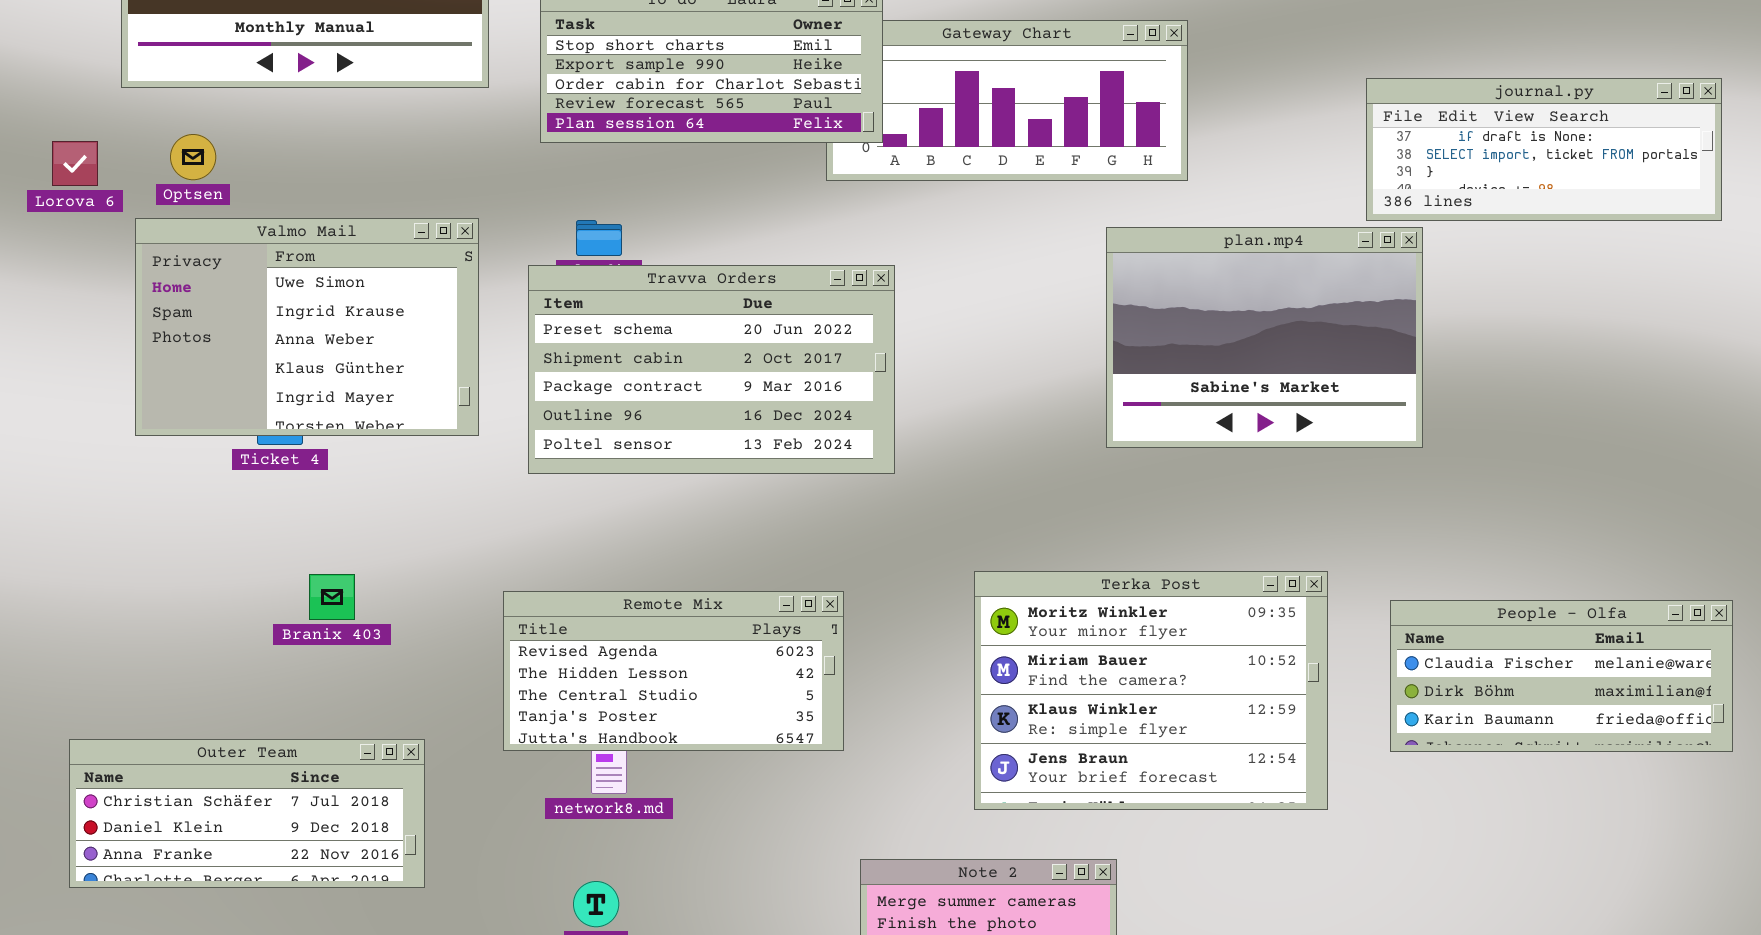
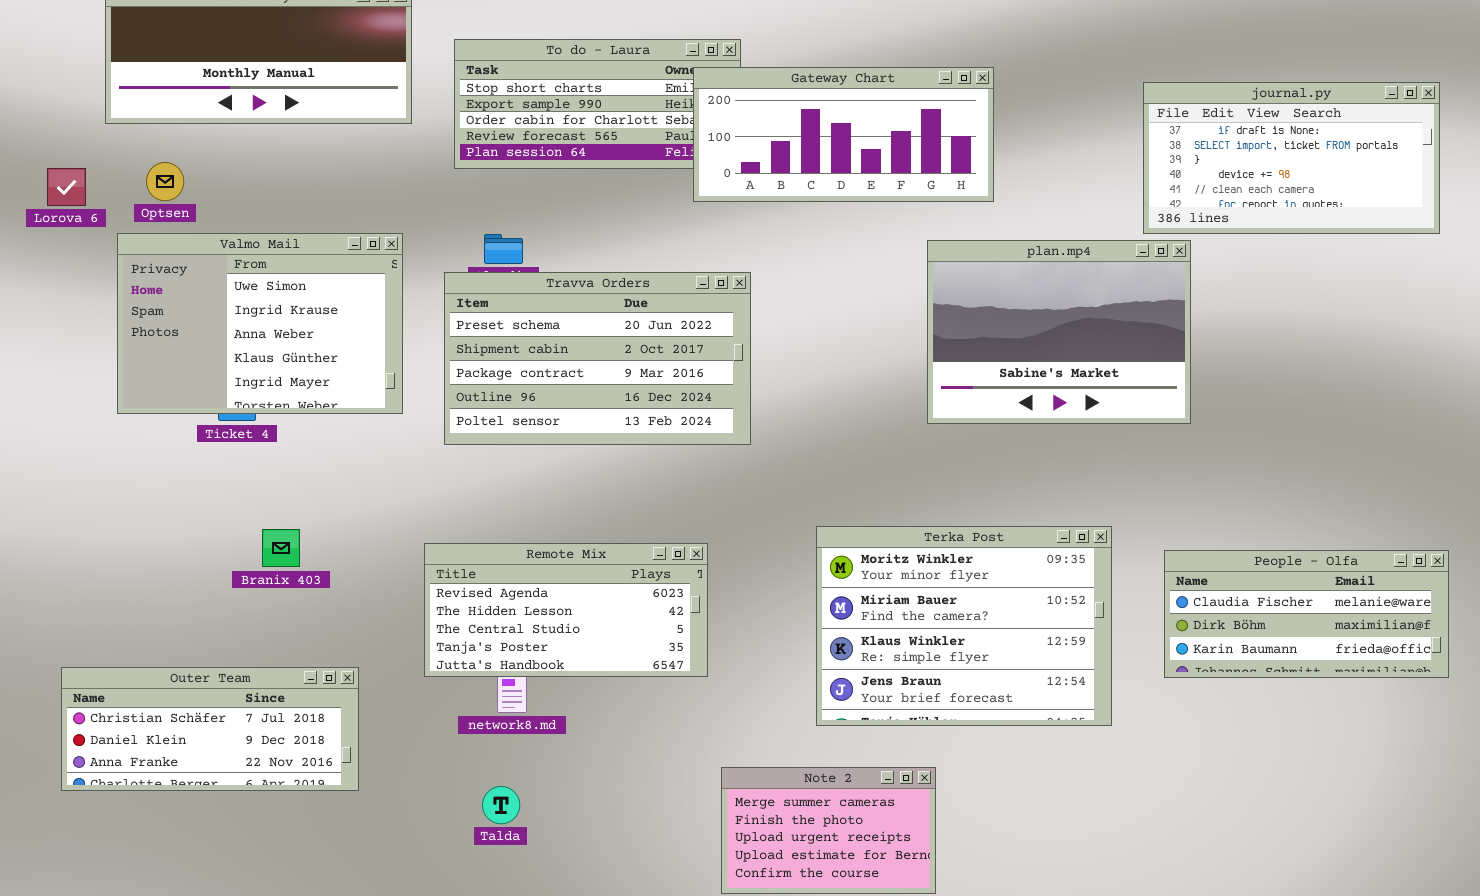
Gateway Chart: [826,20,1188,181] -> [693,67,994,202], raised
journal.py: [1366,78,1722,221] -> [1143,82,1440,234], resized

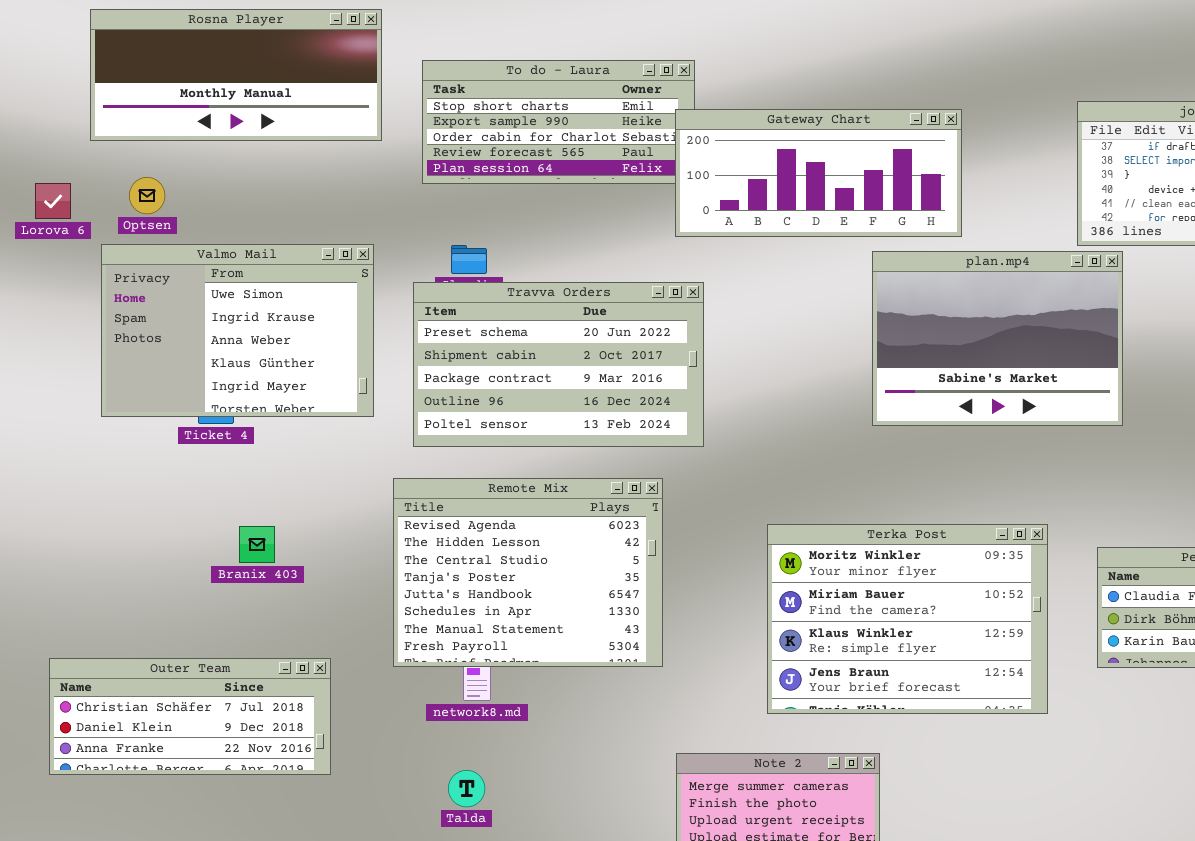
Gateway Chart: [693,67,994,202] -> [675,109,962,237], moved
Remote Mix: [424,543,708,677] -> [393,478,663,667], resized

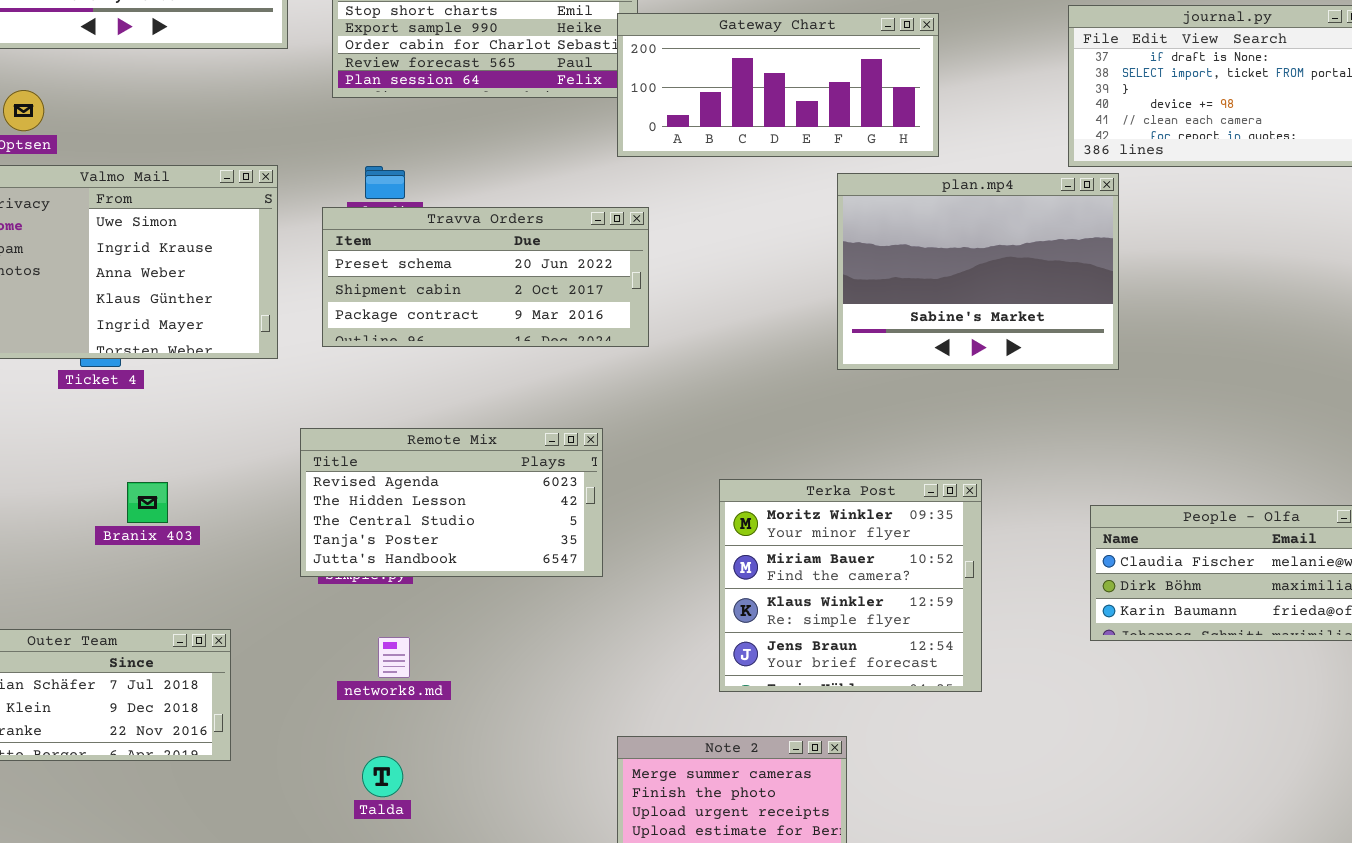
Travva Orders: [413,282,704,447] -> [322,207,649,347], resized
Remote Mix: [393,478,663,667] -> [300,428,603,577], resized
Terka Post: [767,524,1048,714] -> [719,479,982,692], resized

